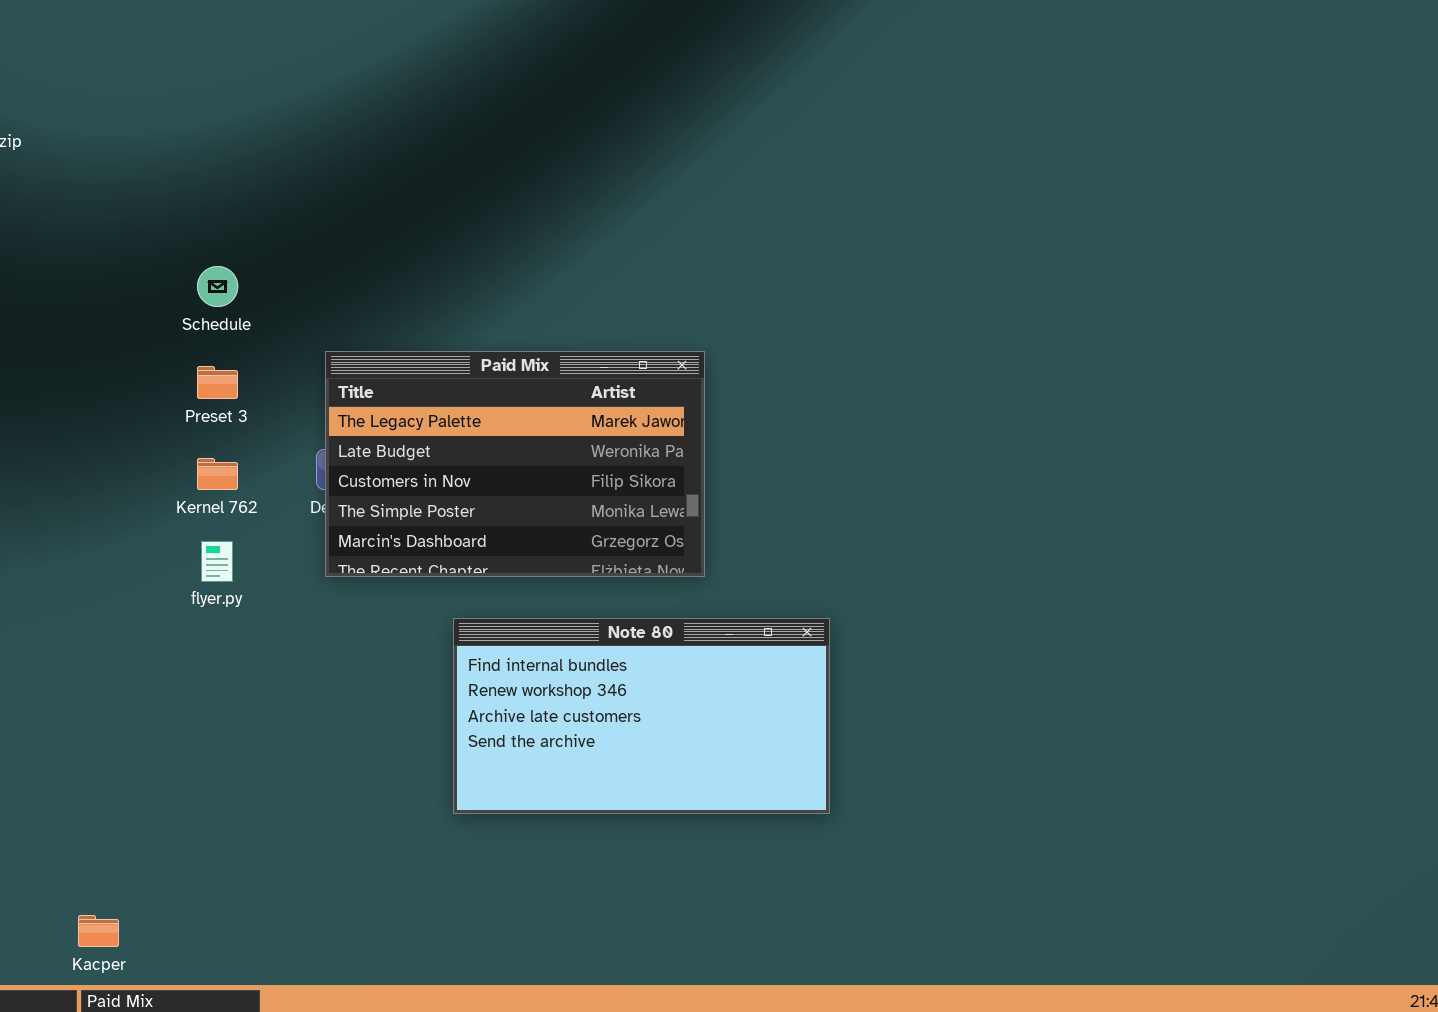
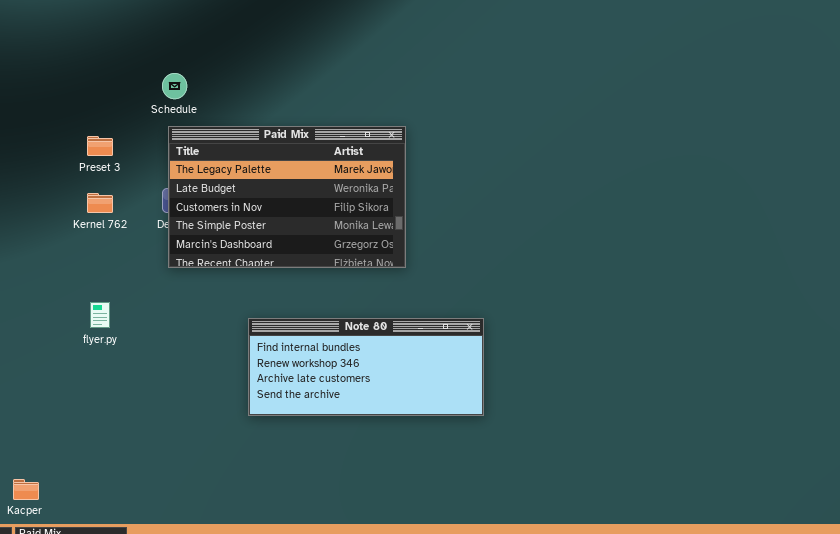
Schedule: [197,266,238,307] -> [162,73,187,99], moved
flyer.py: [201,541,233,582] -> [90,302,110,328], moved
Note 80: [453,618,830,814] -> [248,318,484,416], resized

